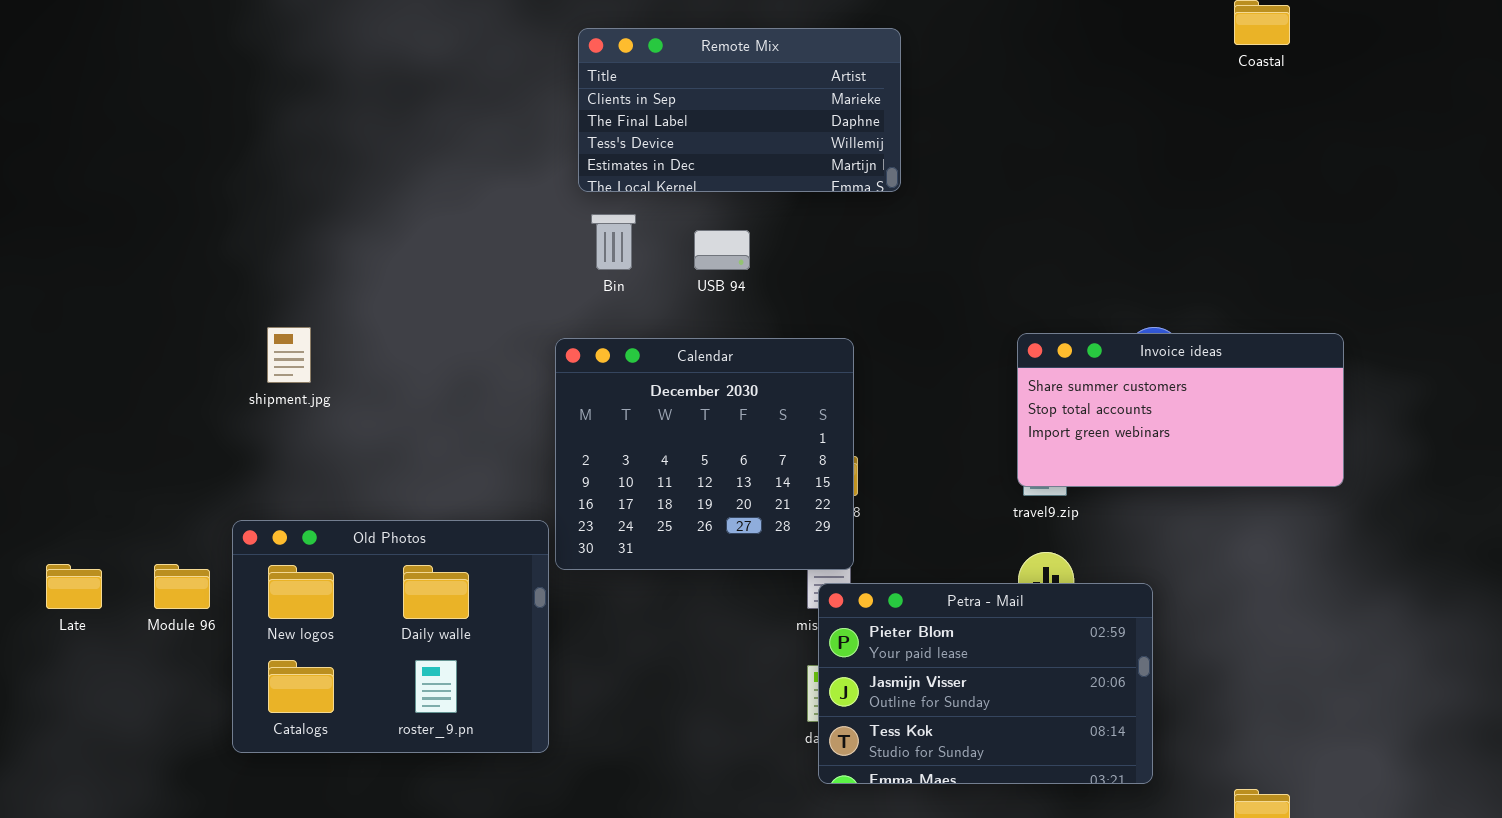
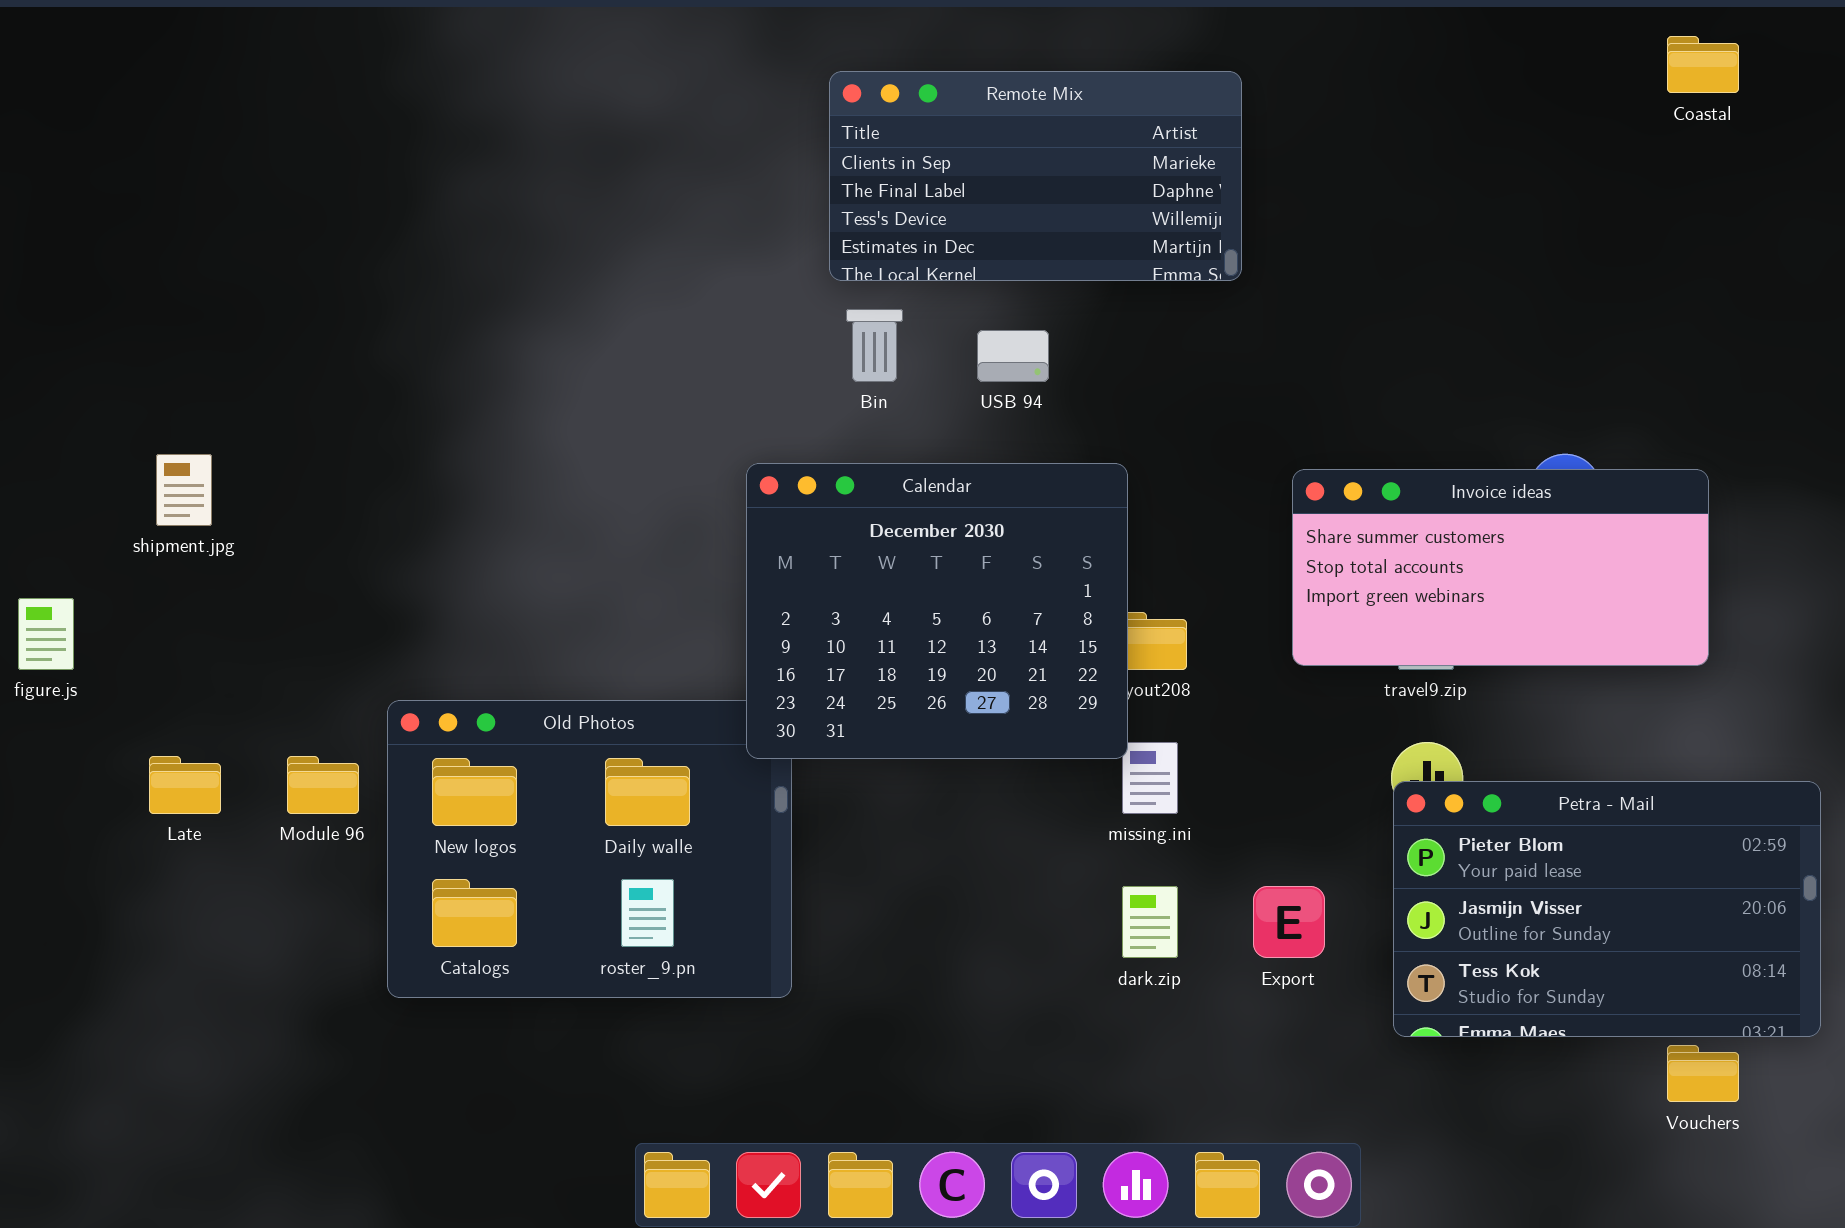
shipment.jpg: [267,327,311,383] -> [156,454,212,526], moved
Invoice ideas: [1017,333,1344,487] -> [1292,469,1709,666], moved
Calendar: [555,338,854,570] -> [746,463,1128,759], moved
Petra - Mail: [818,583,1153,784] -> [1393,781,1821,1037], moved

